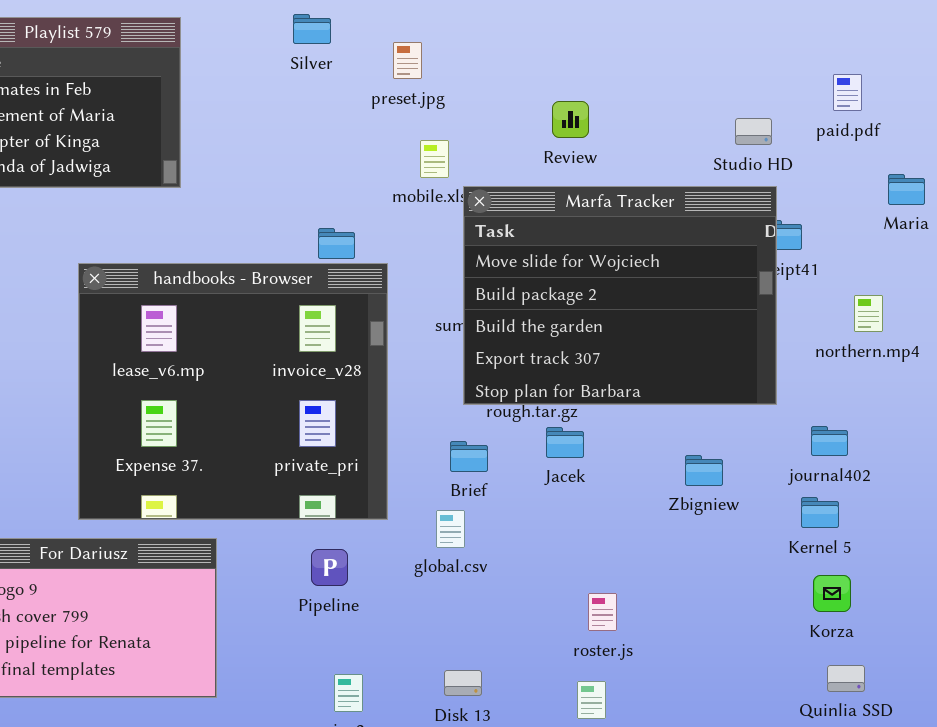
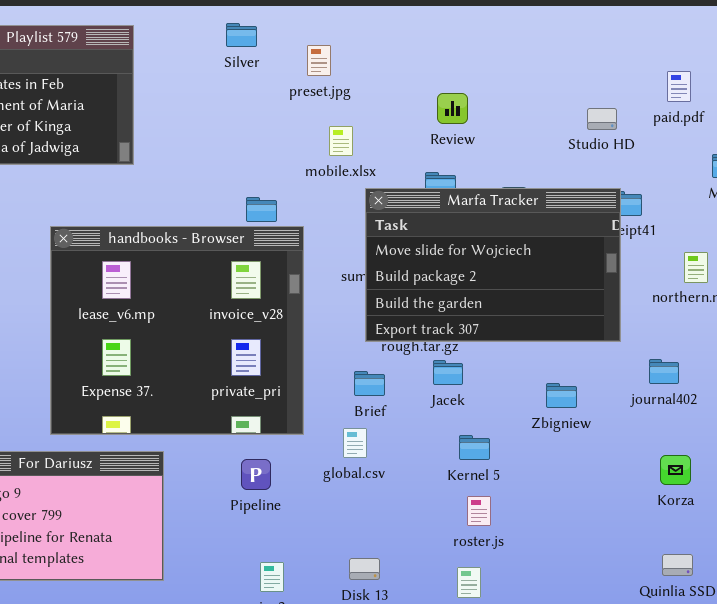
Marfa Tracker: [463,186,777,405] -> [365,188,621,342], resized
Kernel 5: [801,497,839,528] -> [459,435,490,460], moved
Korza: [813,575,851,612] -> [660,455,691,485], moved

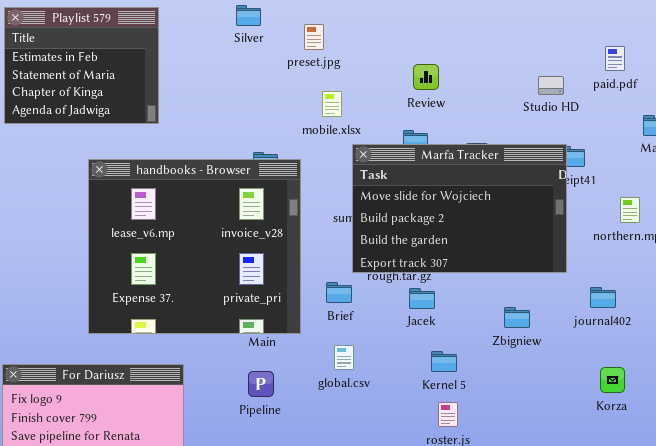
handbooks - Browser: [50,226,304,435] -> [88,159,301,334], moved
Brief: [354,371,385,396] -> [326,282,352,303], moved

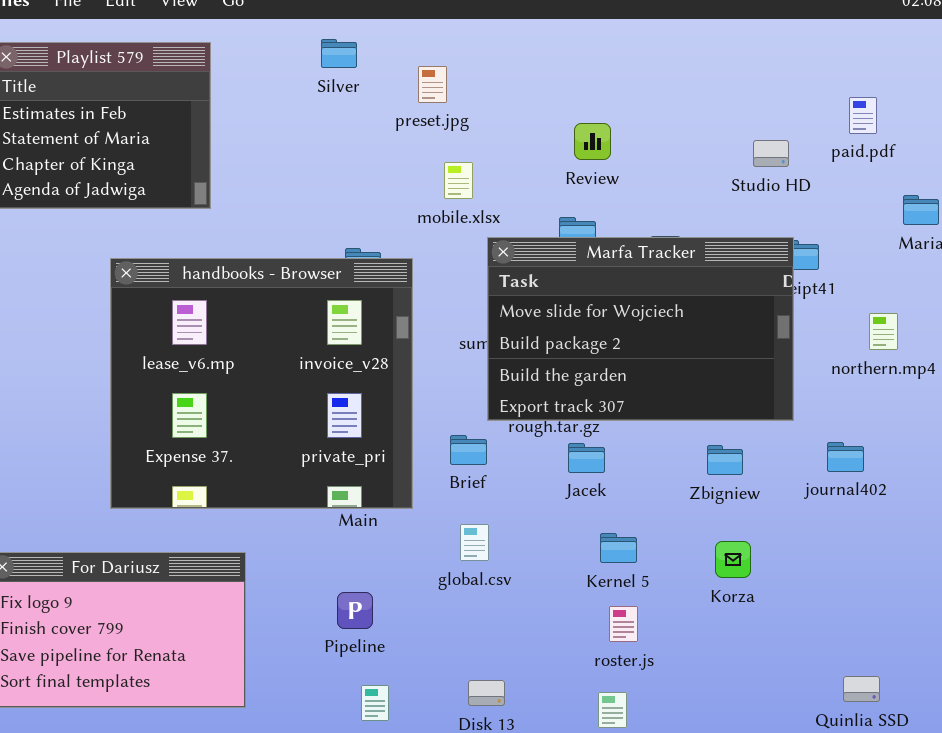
Zbigniew: [504,307,530,328] -> [707,445,743,475], moved
Korza: [600,367,625,393] -> [715,541,751,578], moved
Pipeline: [248,371,274,397] -> [337,592,373,629], moved

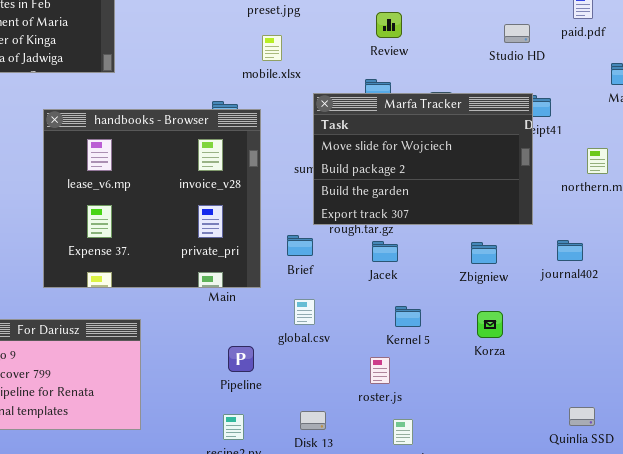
mobile.xlsx: [444,162,473,199] -> [262,35,282,61], moved
Pipeline: [337,592,373,629] -> [228,346,254,372], moved
roster.js: [609,606,638,642] -> [370,357,390,384], moved

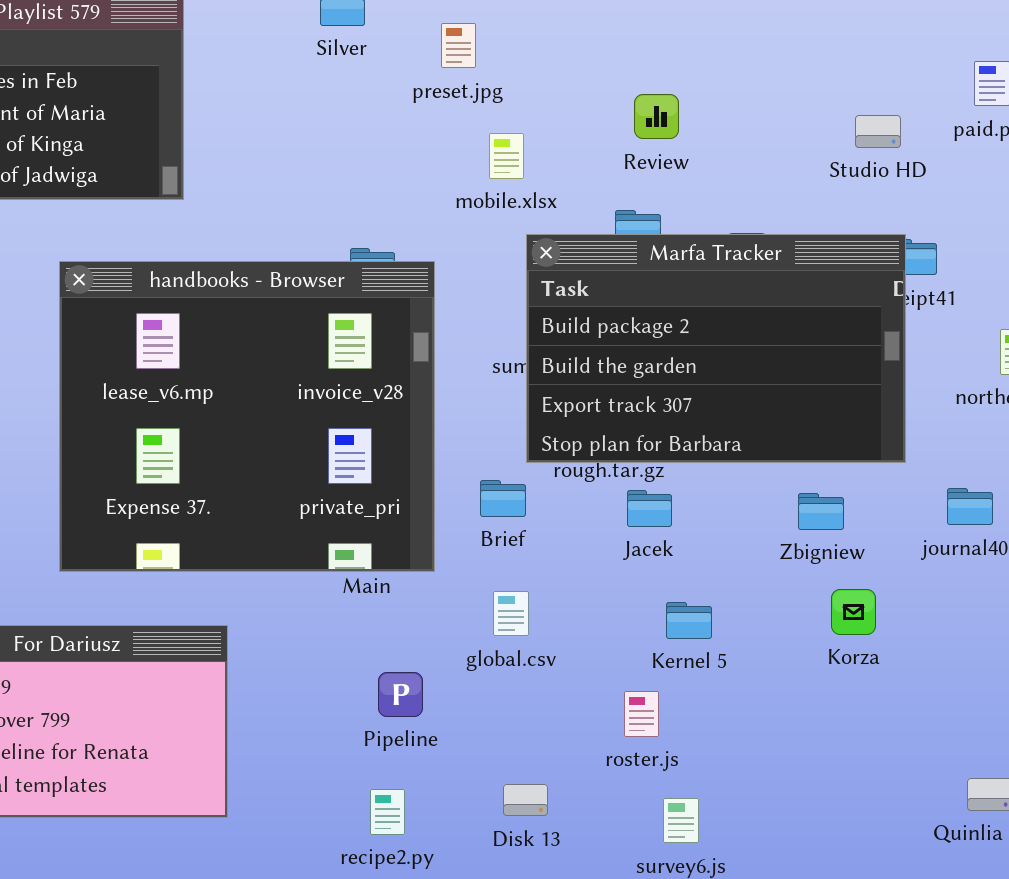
mobile.xlsx: [262,35,282,61] -> [489,133,524,179], moved
Marfa Tracker: [313,93,533,225] -> [526,234,906,463], scrolled down 1 row
Korza: [477,311,503,338] -> [831,589,876,635], moved

